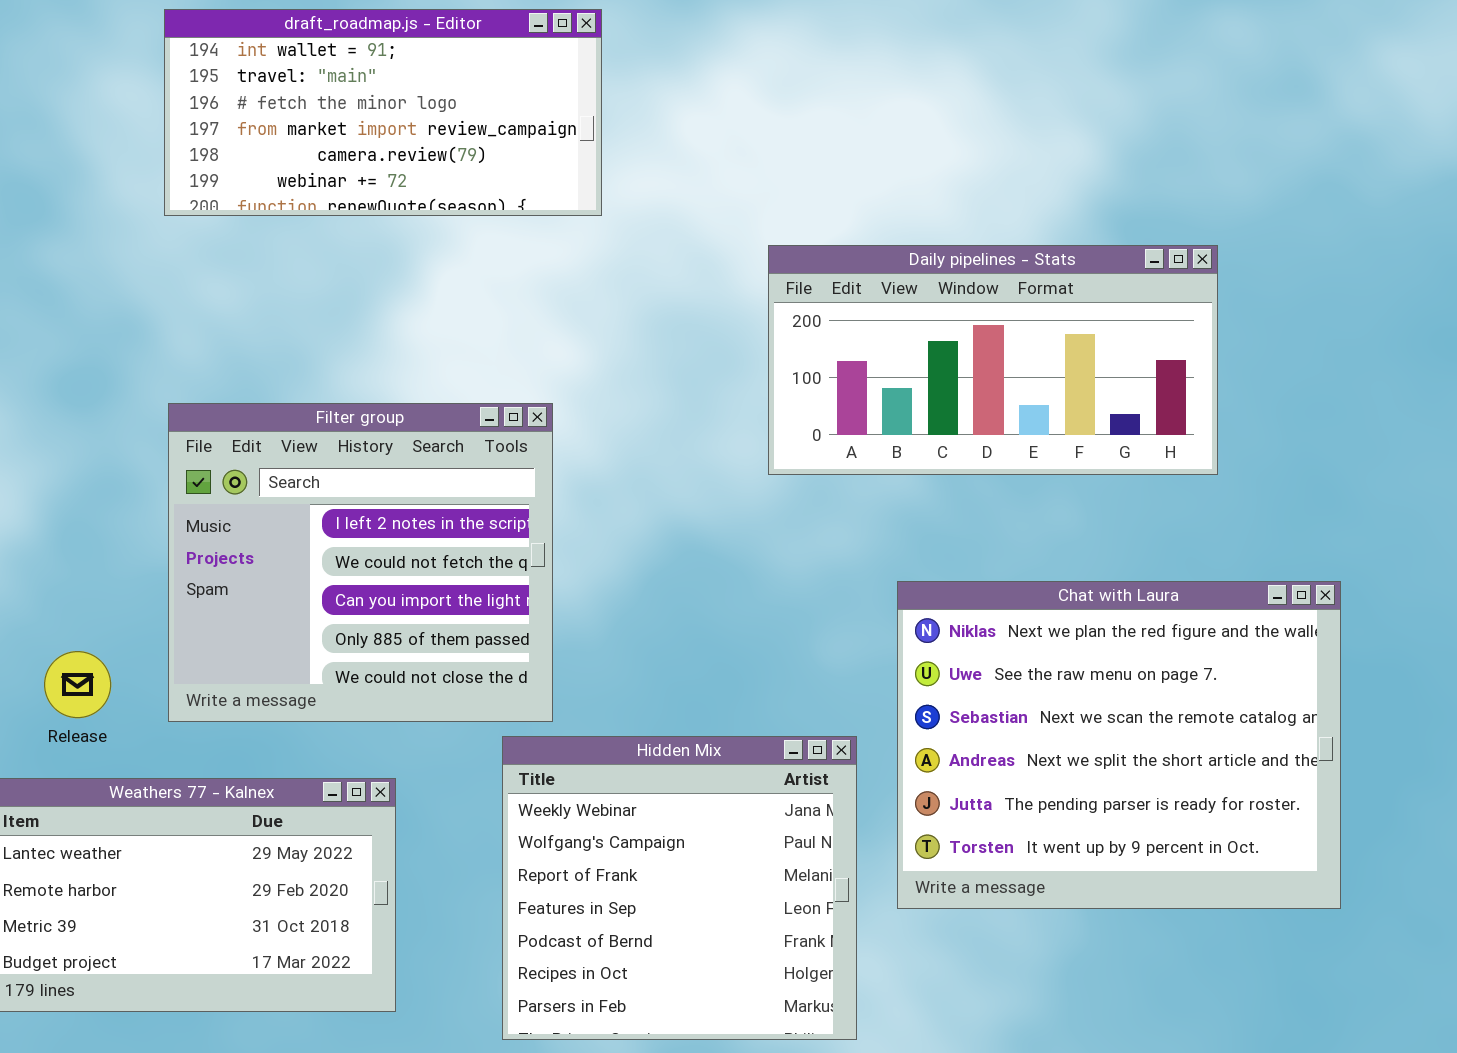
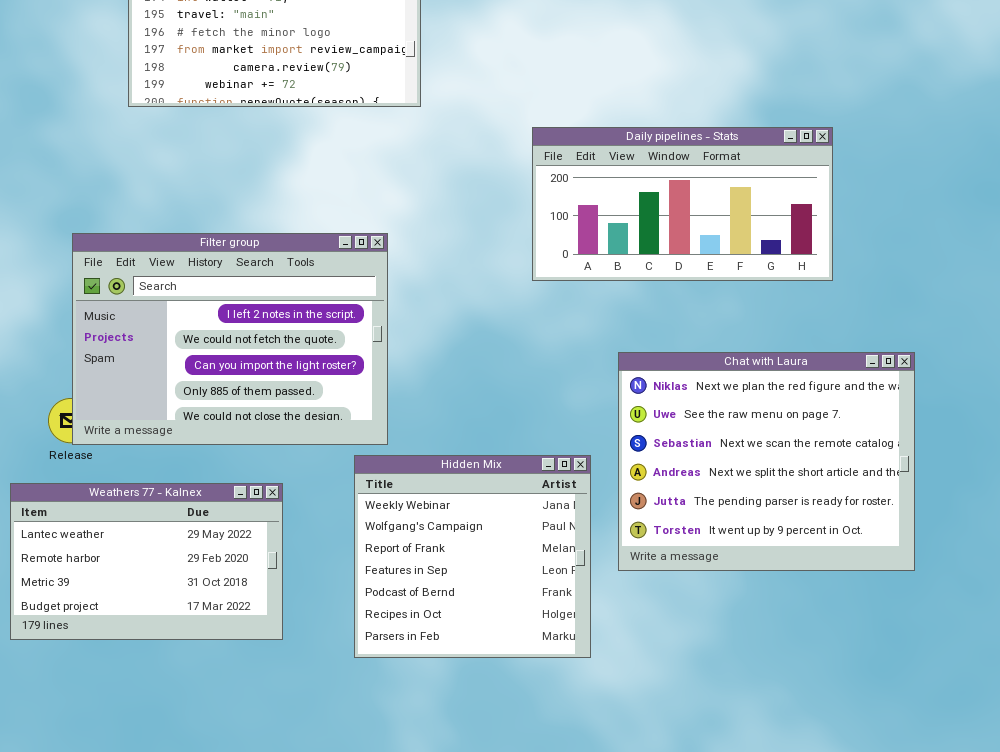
Filter group: [168,403,553,722] -> [72,233,388,445], resized

